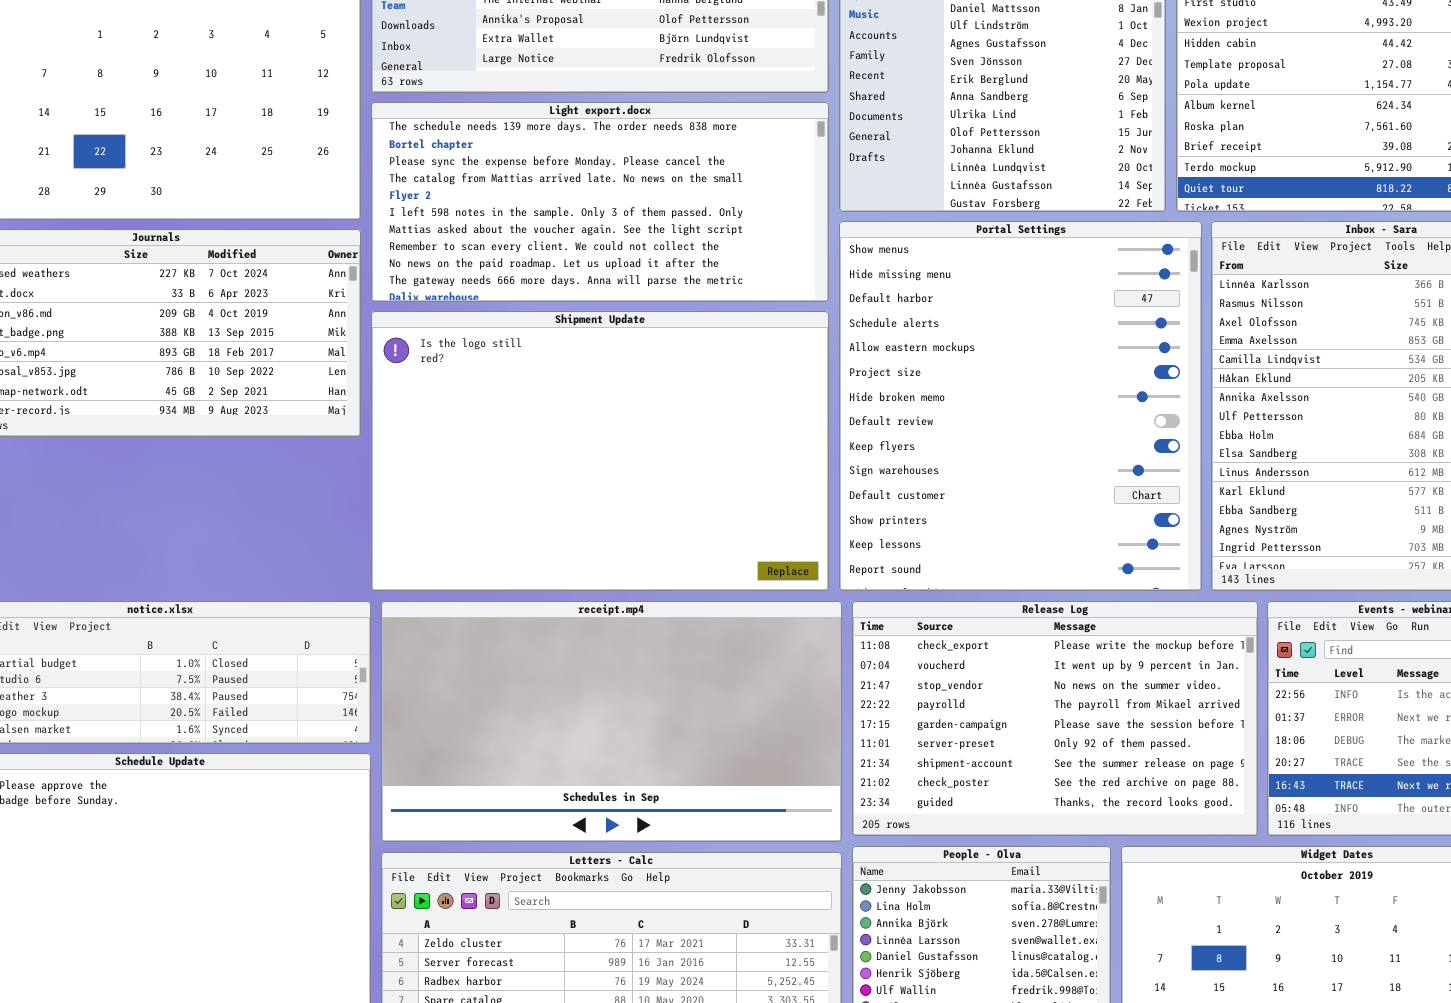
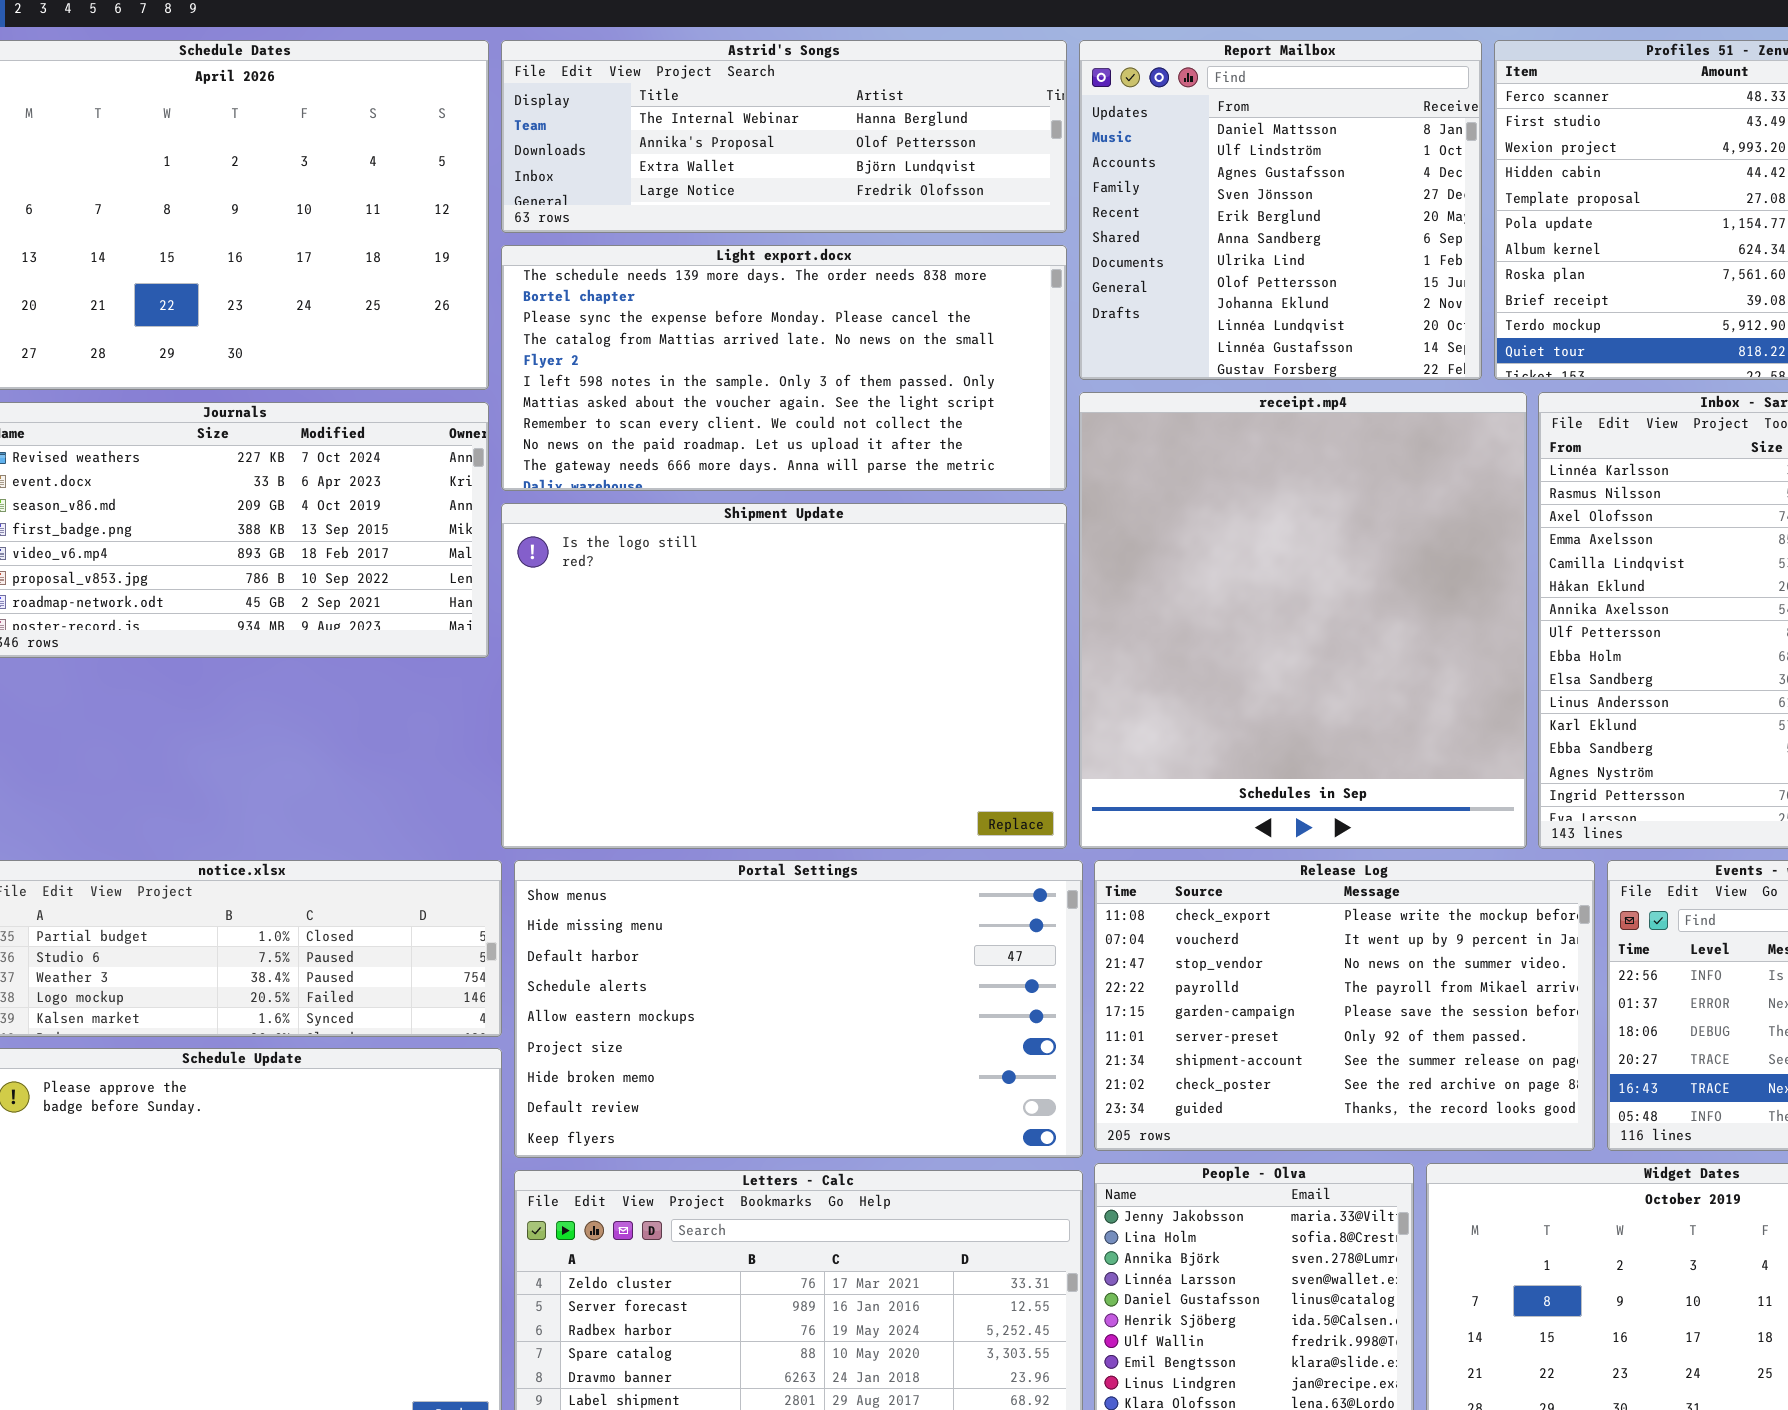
Portal Settings: [839,221,1202,591] -> [514,860,1083,1158], moved, resized
receipt.mp4: [381,601,842,842] -> [1079,392,1527,849], moved, resized

